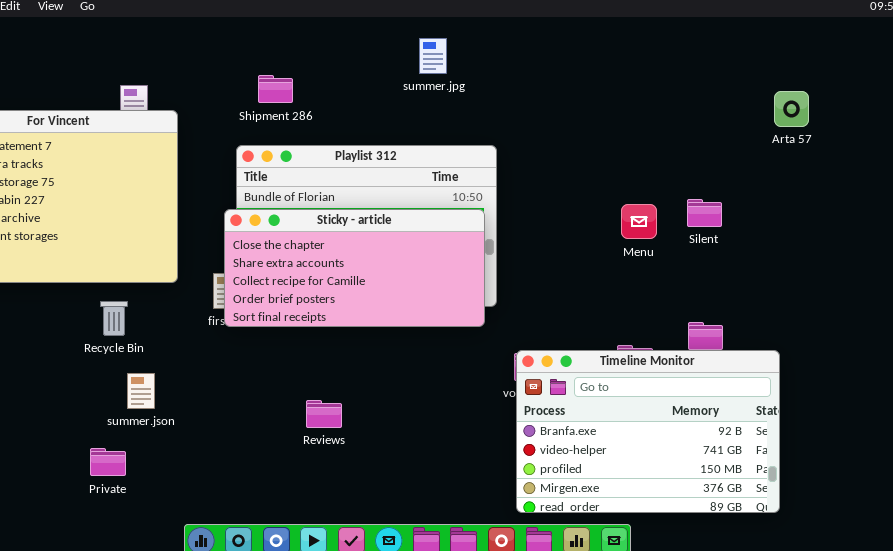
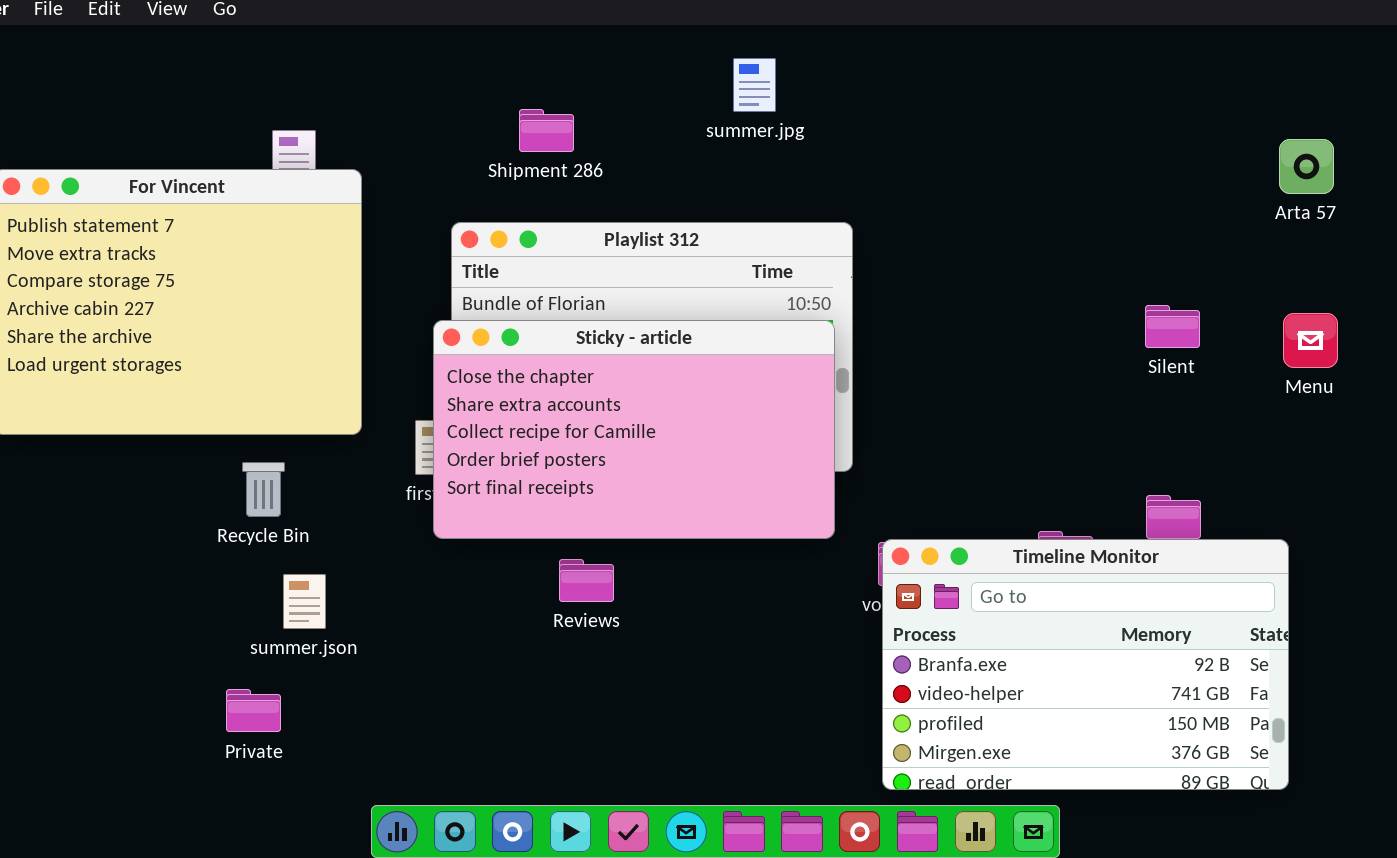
Shipment 286: [258,75,293,103] -> [519,109,574,152], moved
Menu: [621,204,657,239] -> [1283,313,1338,368], moved
Sticky - article: [224,209,485,327] -> [433,320,835,539], resized
Reviews: [306,400,342,428] -> [559,559,614,602], moved

